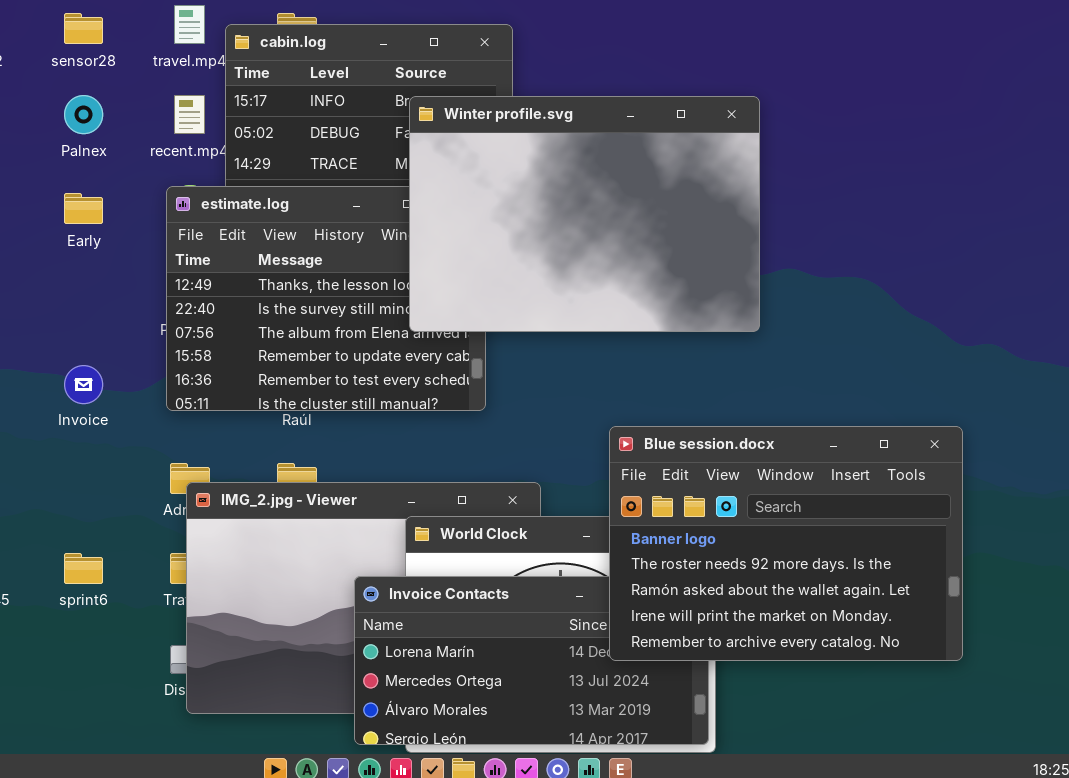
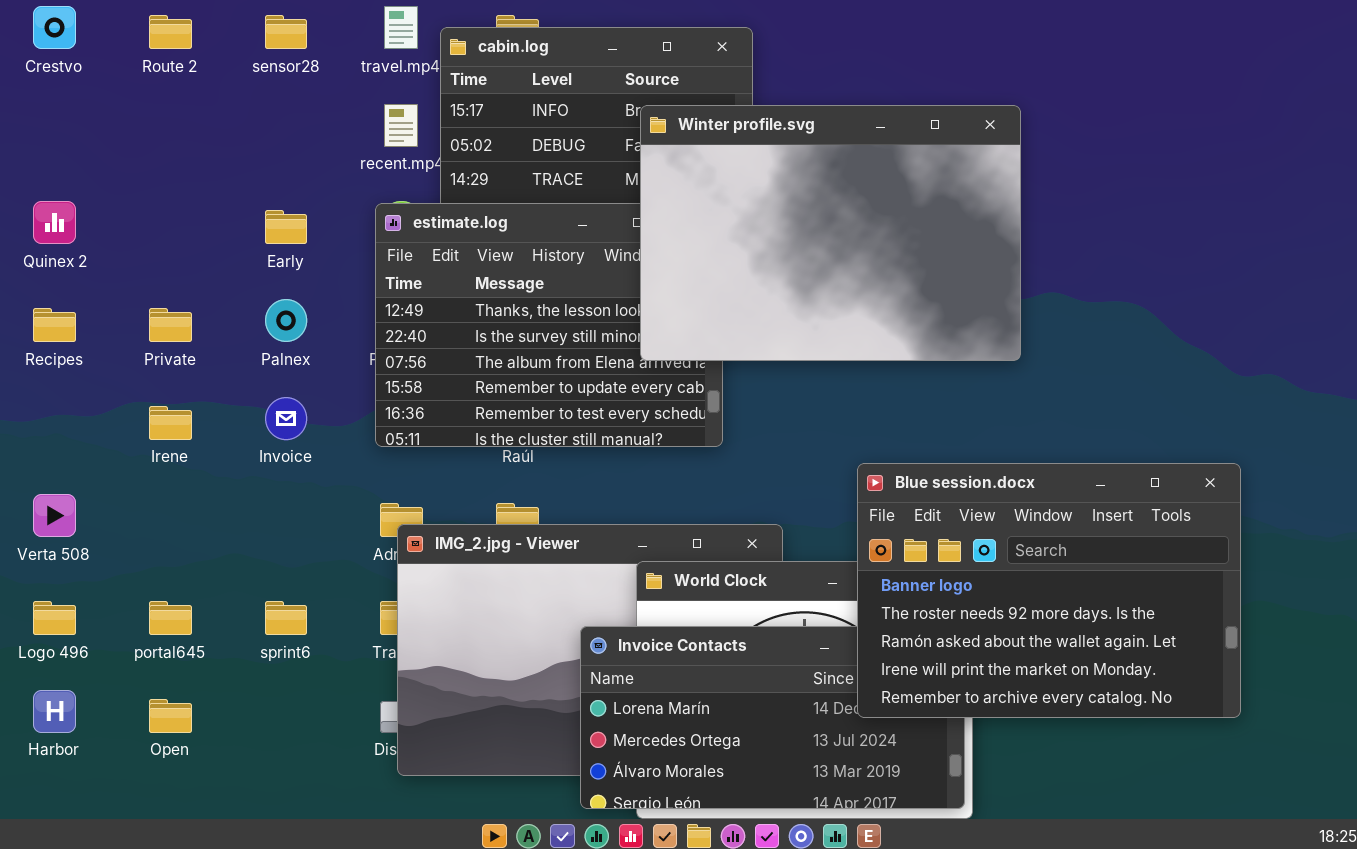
Palnex: [64,95,103,134] -> [265,299,307,342], moved

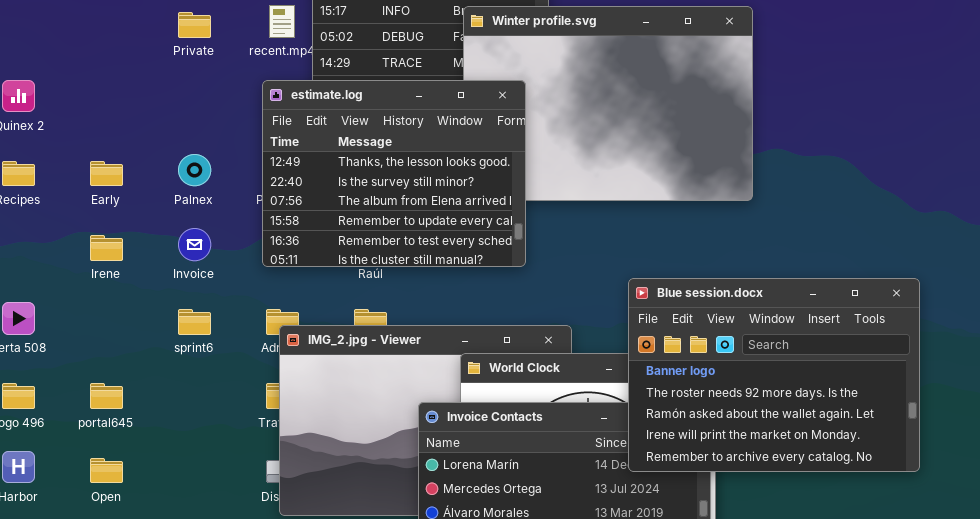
estimate.log: [375,203,723,447] -> [262,80,526,267], raised
Early: [265,210,307,244] -> [90,161,123,186], moved
Private: [149,308,192,342] -> [178,12,211,38], moved
sprint6: [265,601,307,635] -> [178,309,211,335], moved

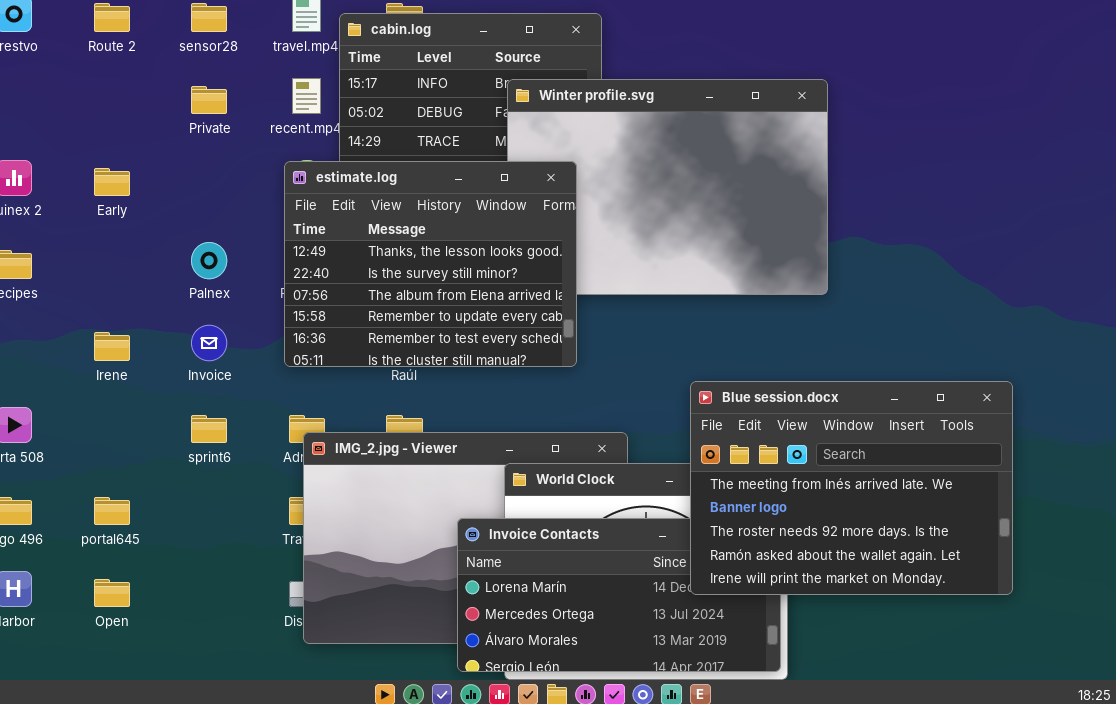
Early: [90,161,123,186] -> [94,168,130,196], moved
Blue session.docx: [628,278,920,472] -> [690,381,1013,595], scrolled up 1 row

